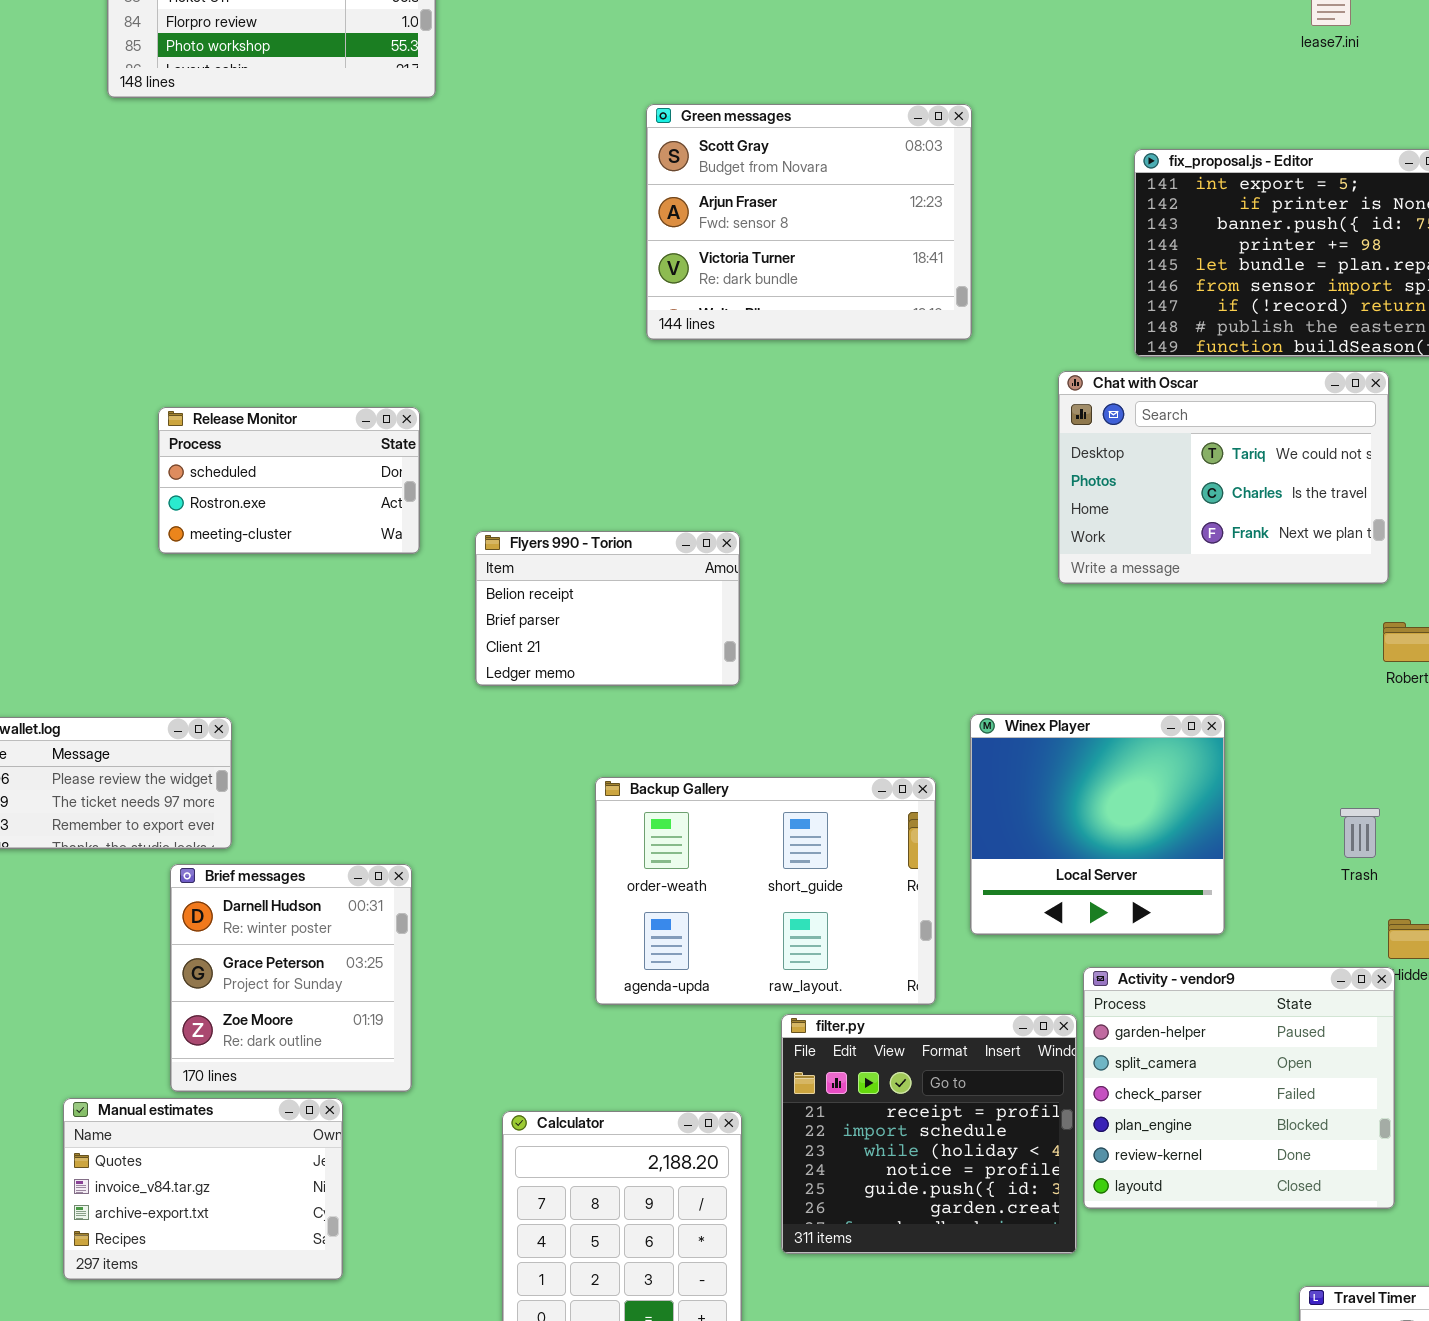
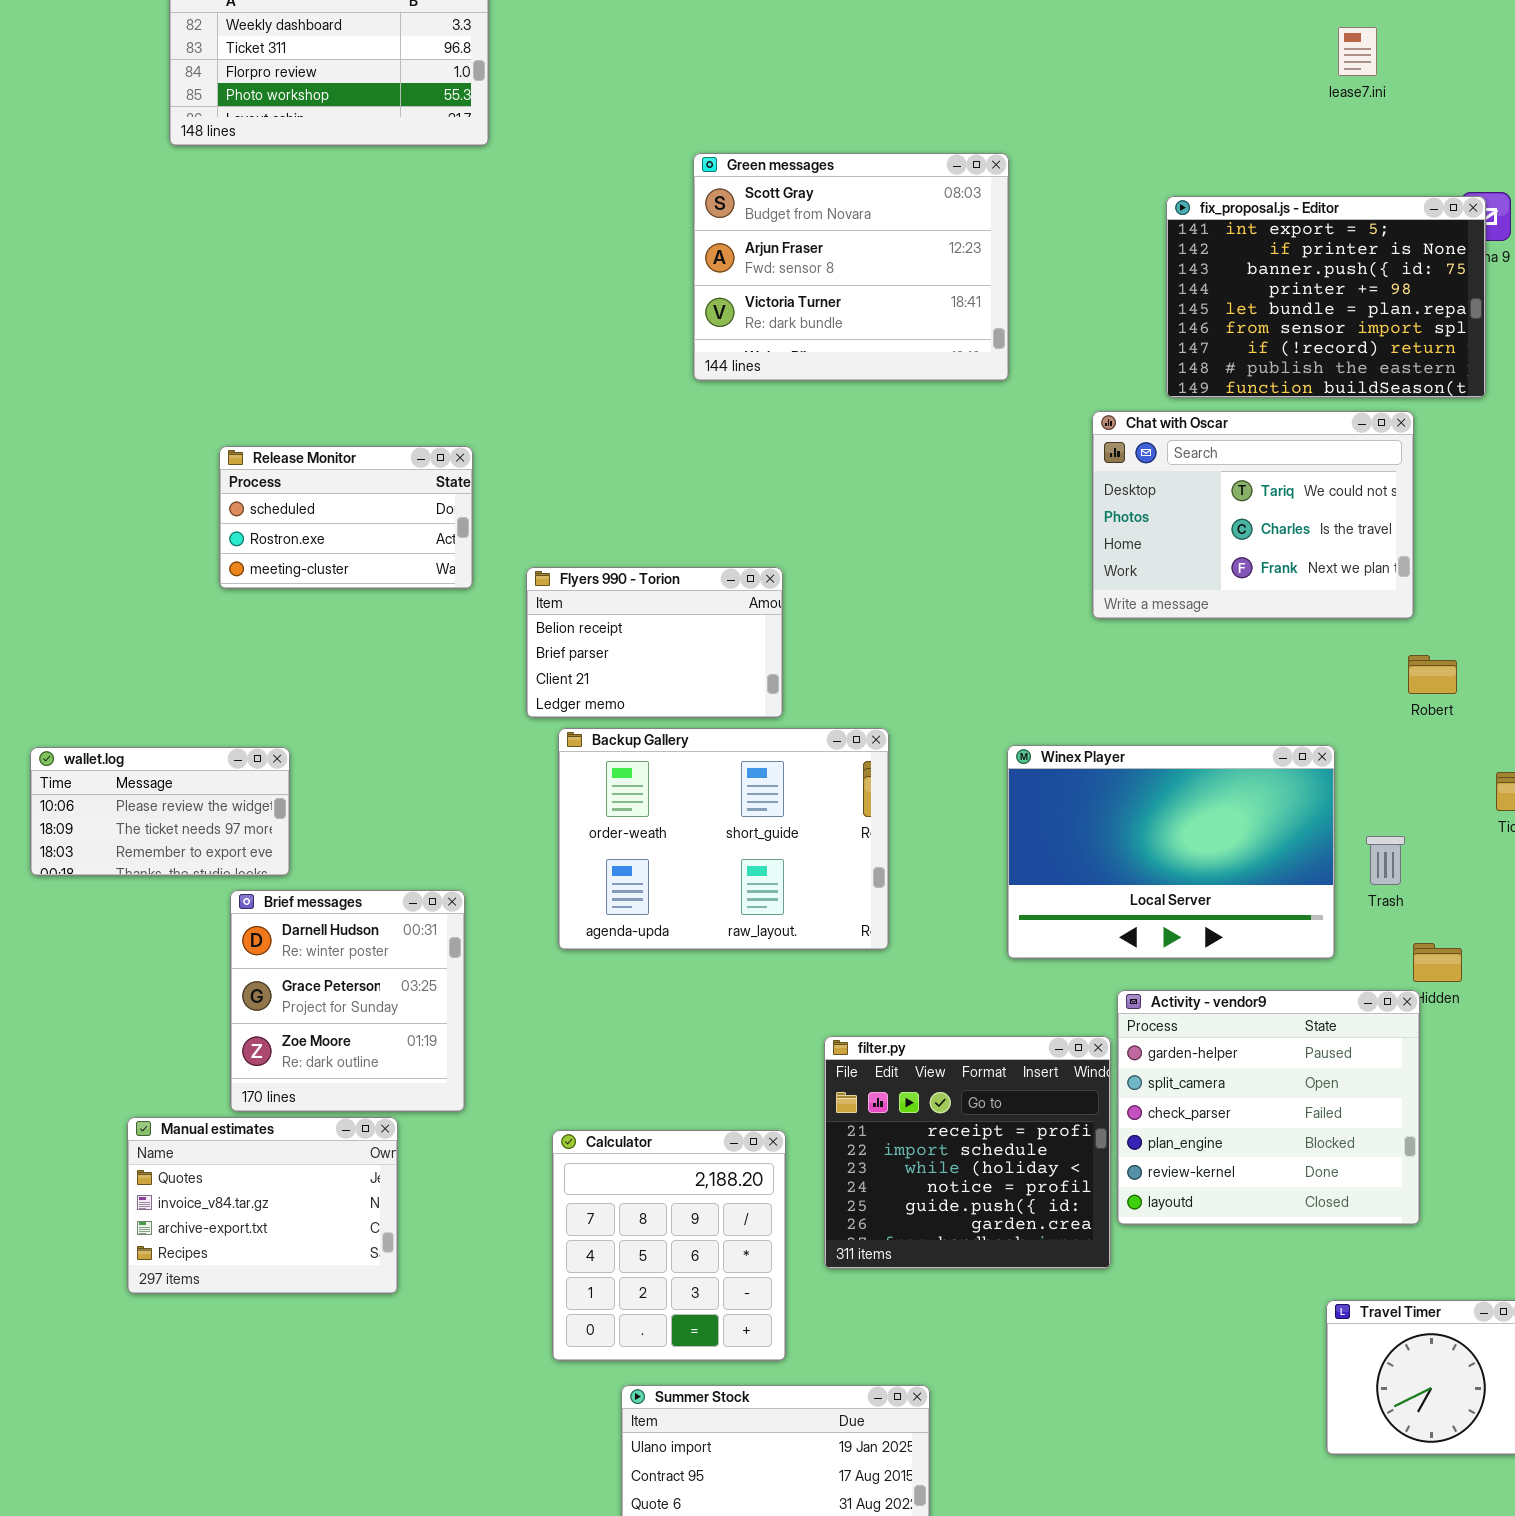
Winex Player: [970,714,1225,935] -> [1007,745,1335,959], resized
Backup Gallery: [595,777,936,1005] -> [558,728,889,950], moved

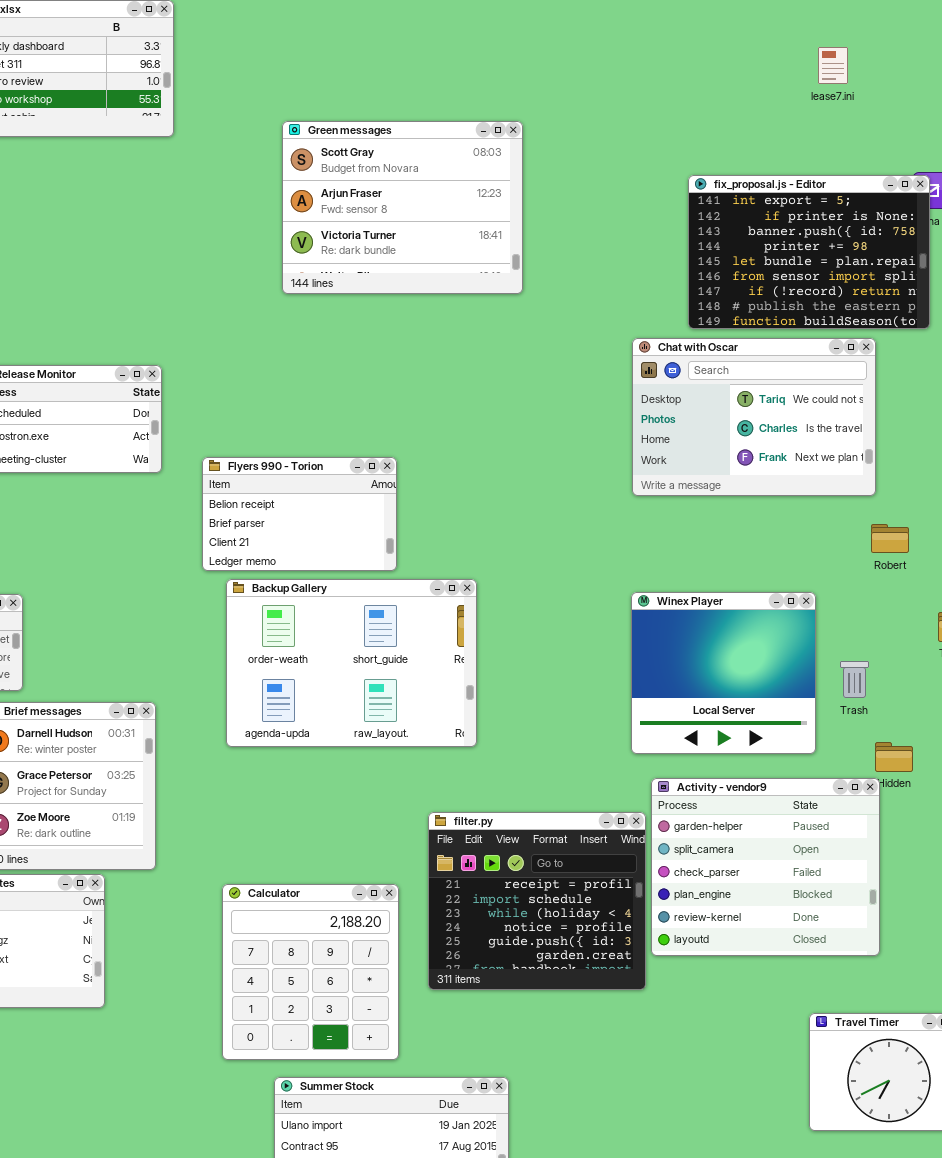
Green messages: [693,153,1009,381] -> [282,121,523,294], moved
Winex Player: [1007,745,1335,959] -> [631,592,816,754], resized

